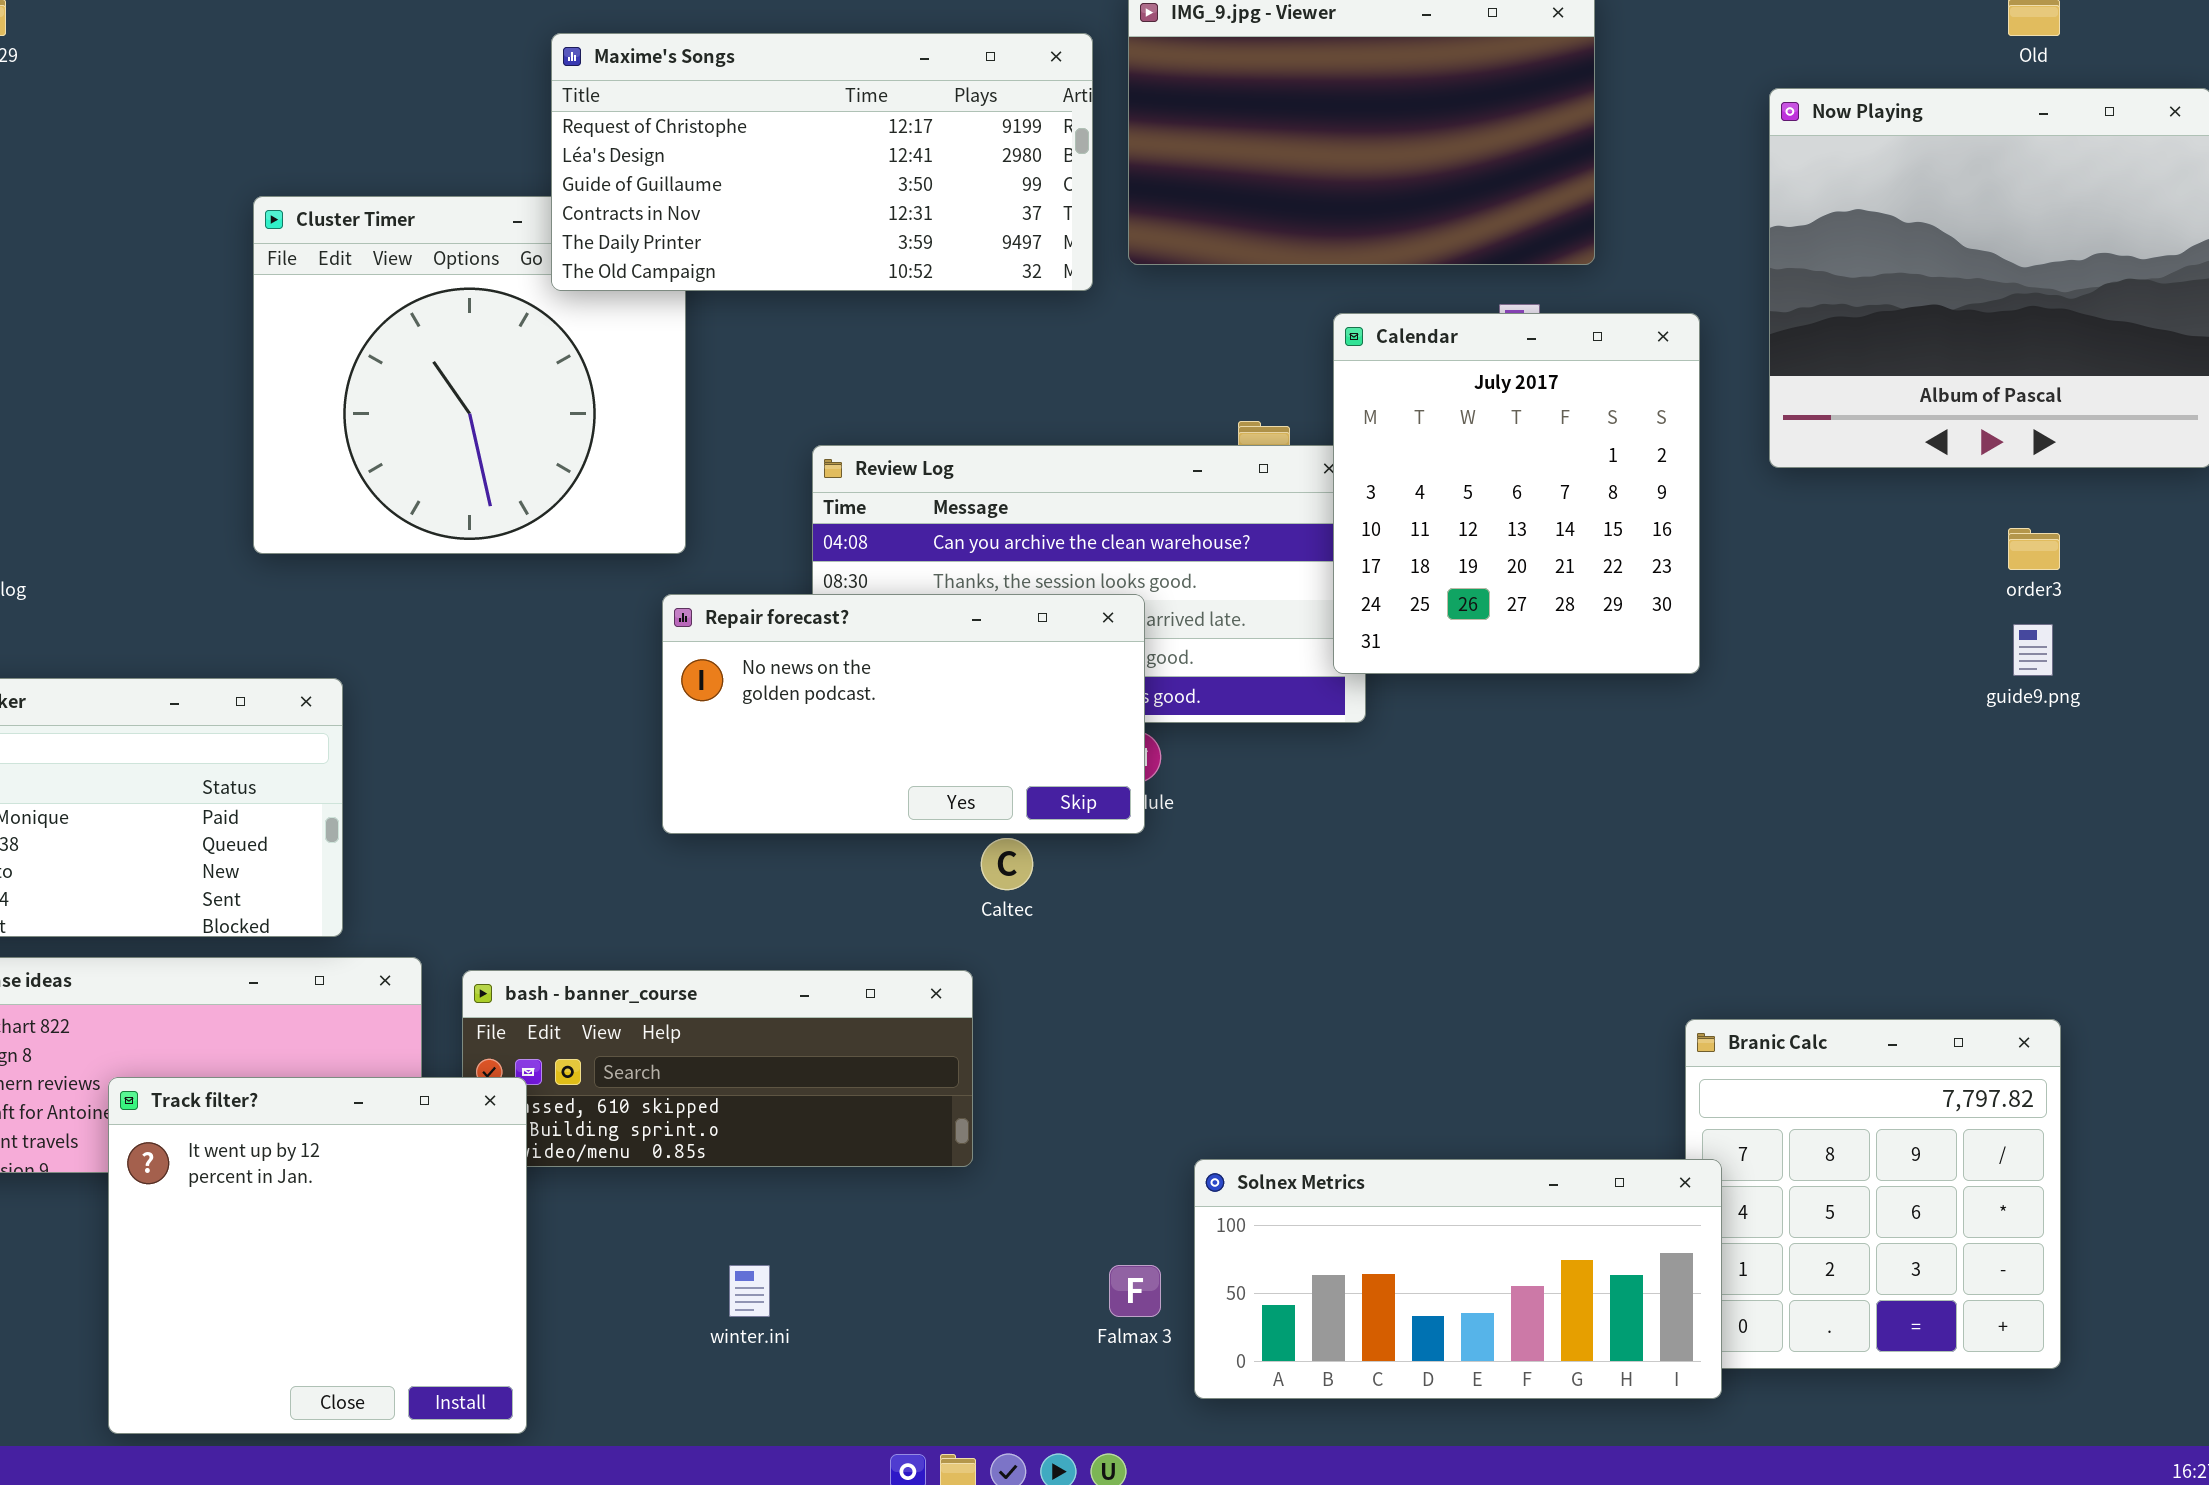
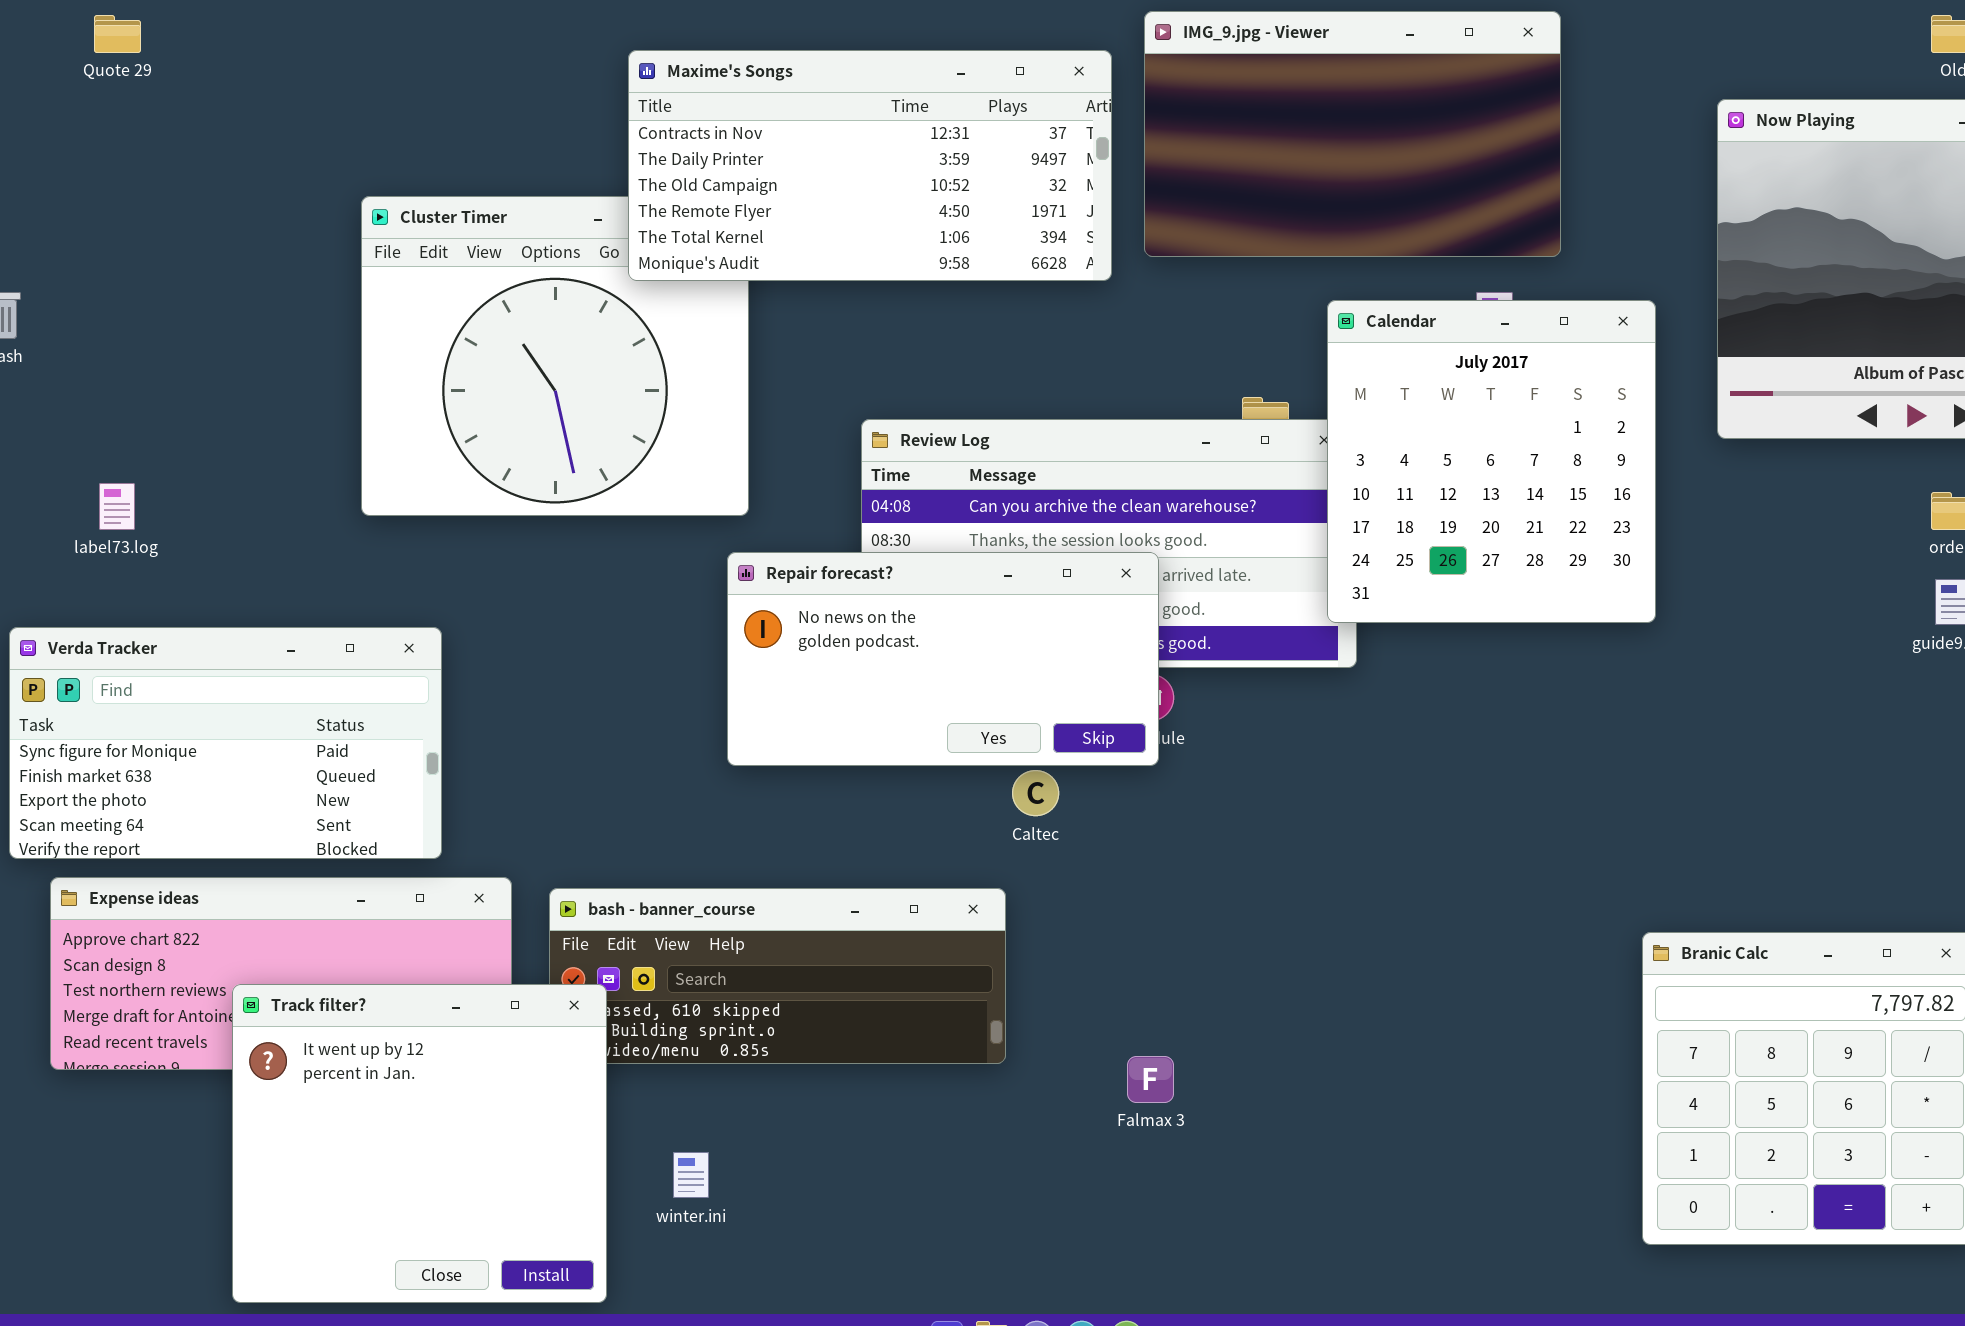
Maxime's Songs: [551,33,1093,291] -> [628,50,1112,281], scrolled down 3 rows
Solnex Metrics: [1194,1159,1722,1399] -> none, closed
winter.ini: [729,1265,770,1317] -> [673,1152,709,1198], moved
Falmax 3: [1109,1265,1161,1317] -> [1127,1056,1174,1103], moved

